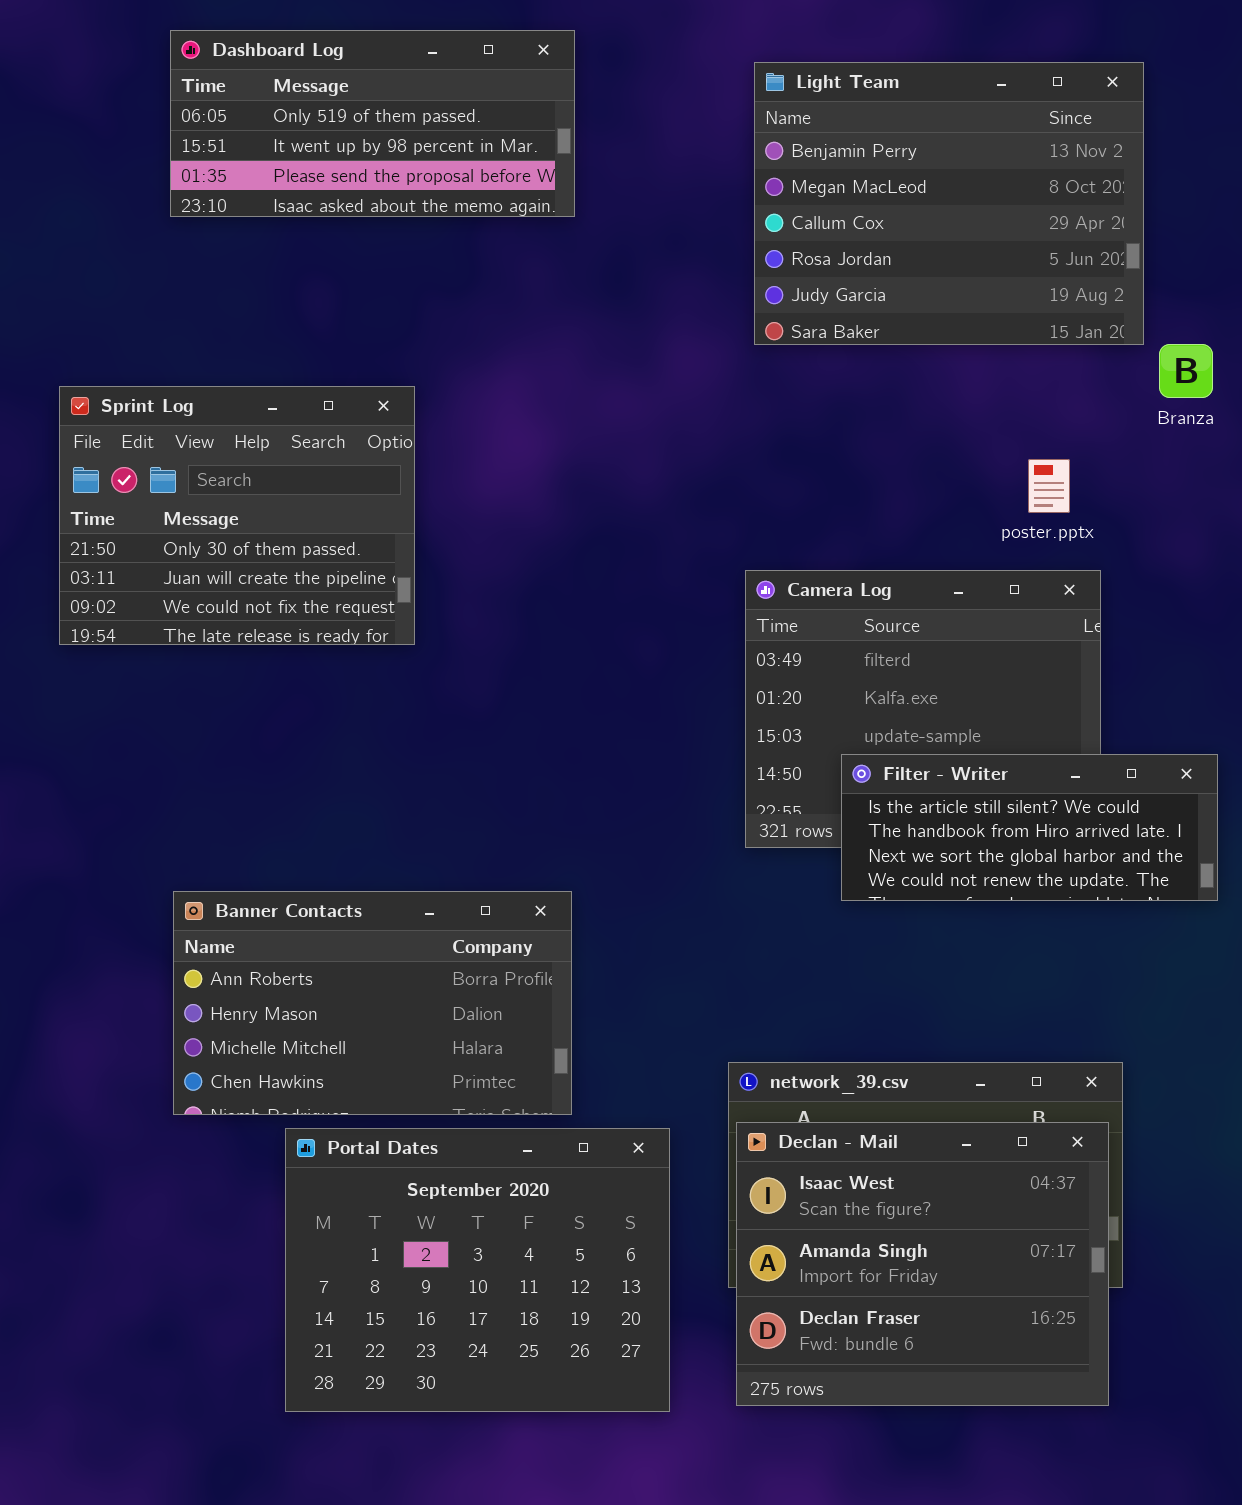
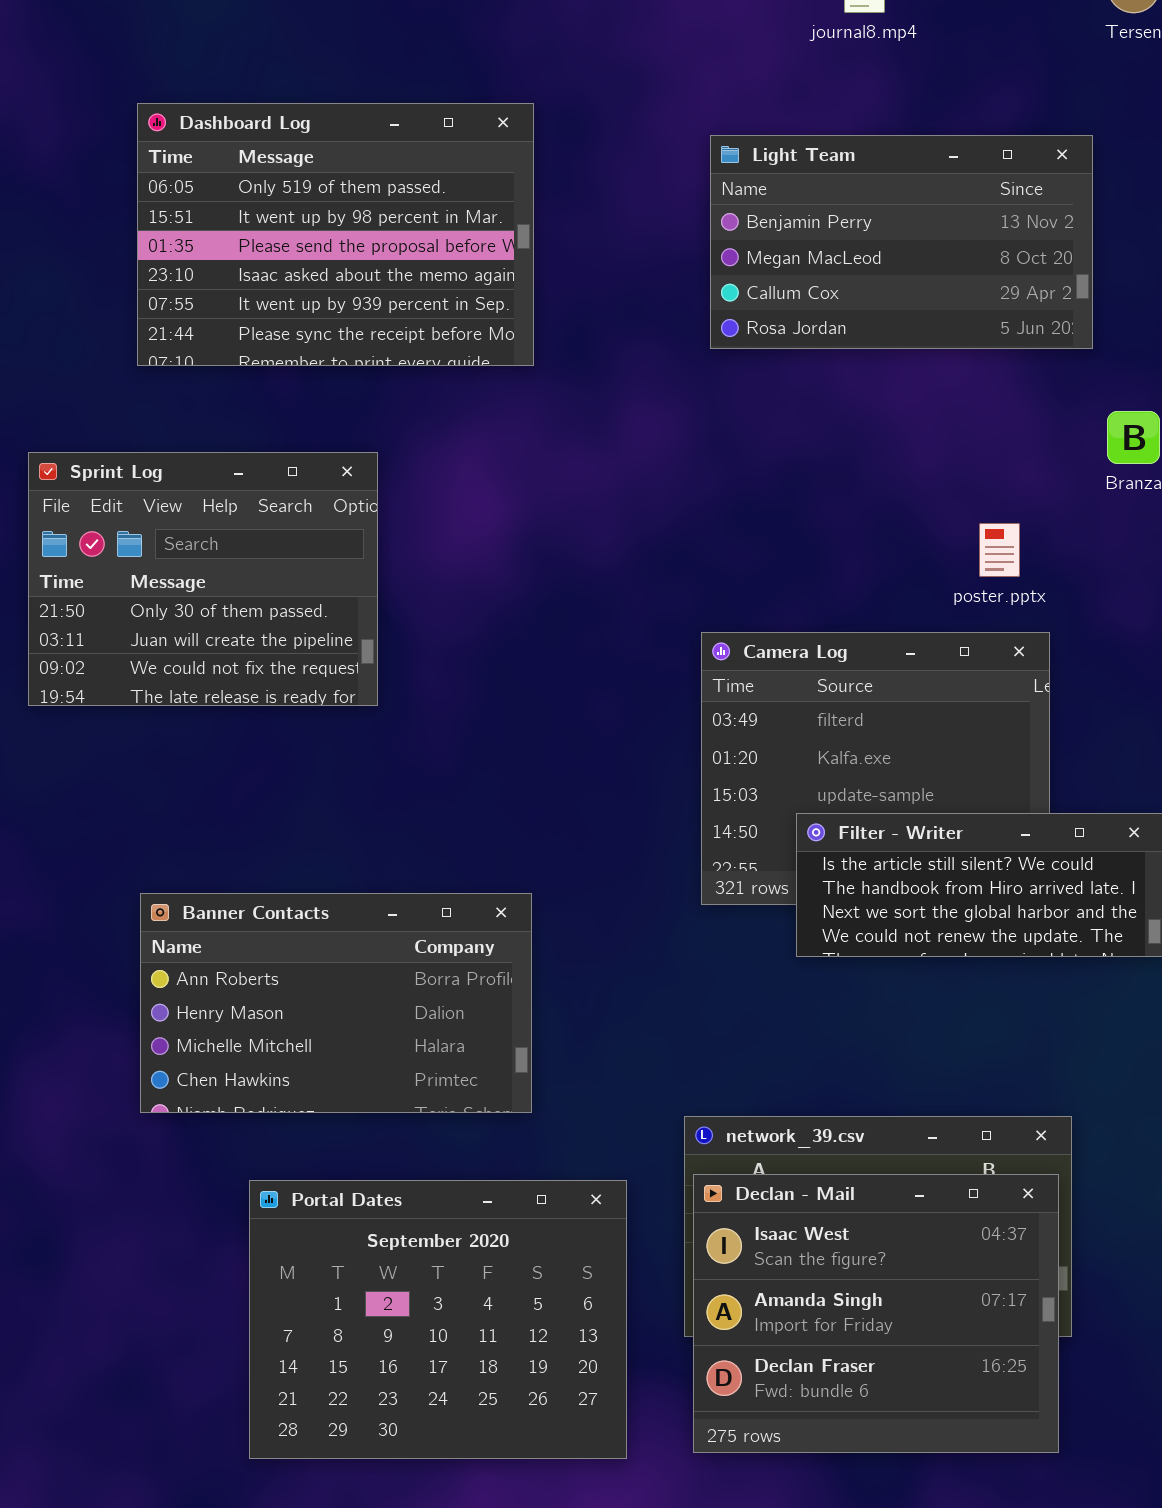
Dashboard Log: [170,30,575,217] -> [137,103,534,366], resized
Light Team: [754,62,1144,345] -> [710,135,1093,349], resized
Banner Contacts: [173,891,572,1115] -> [140,893,532,1113], moved

